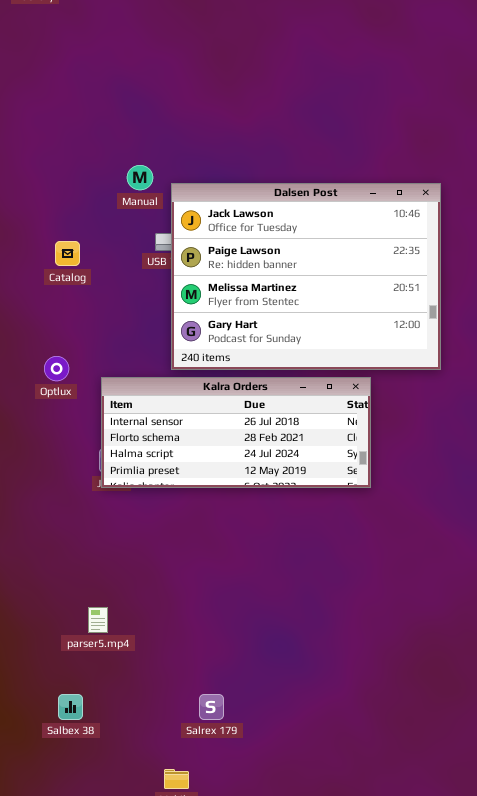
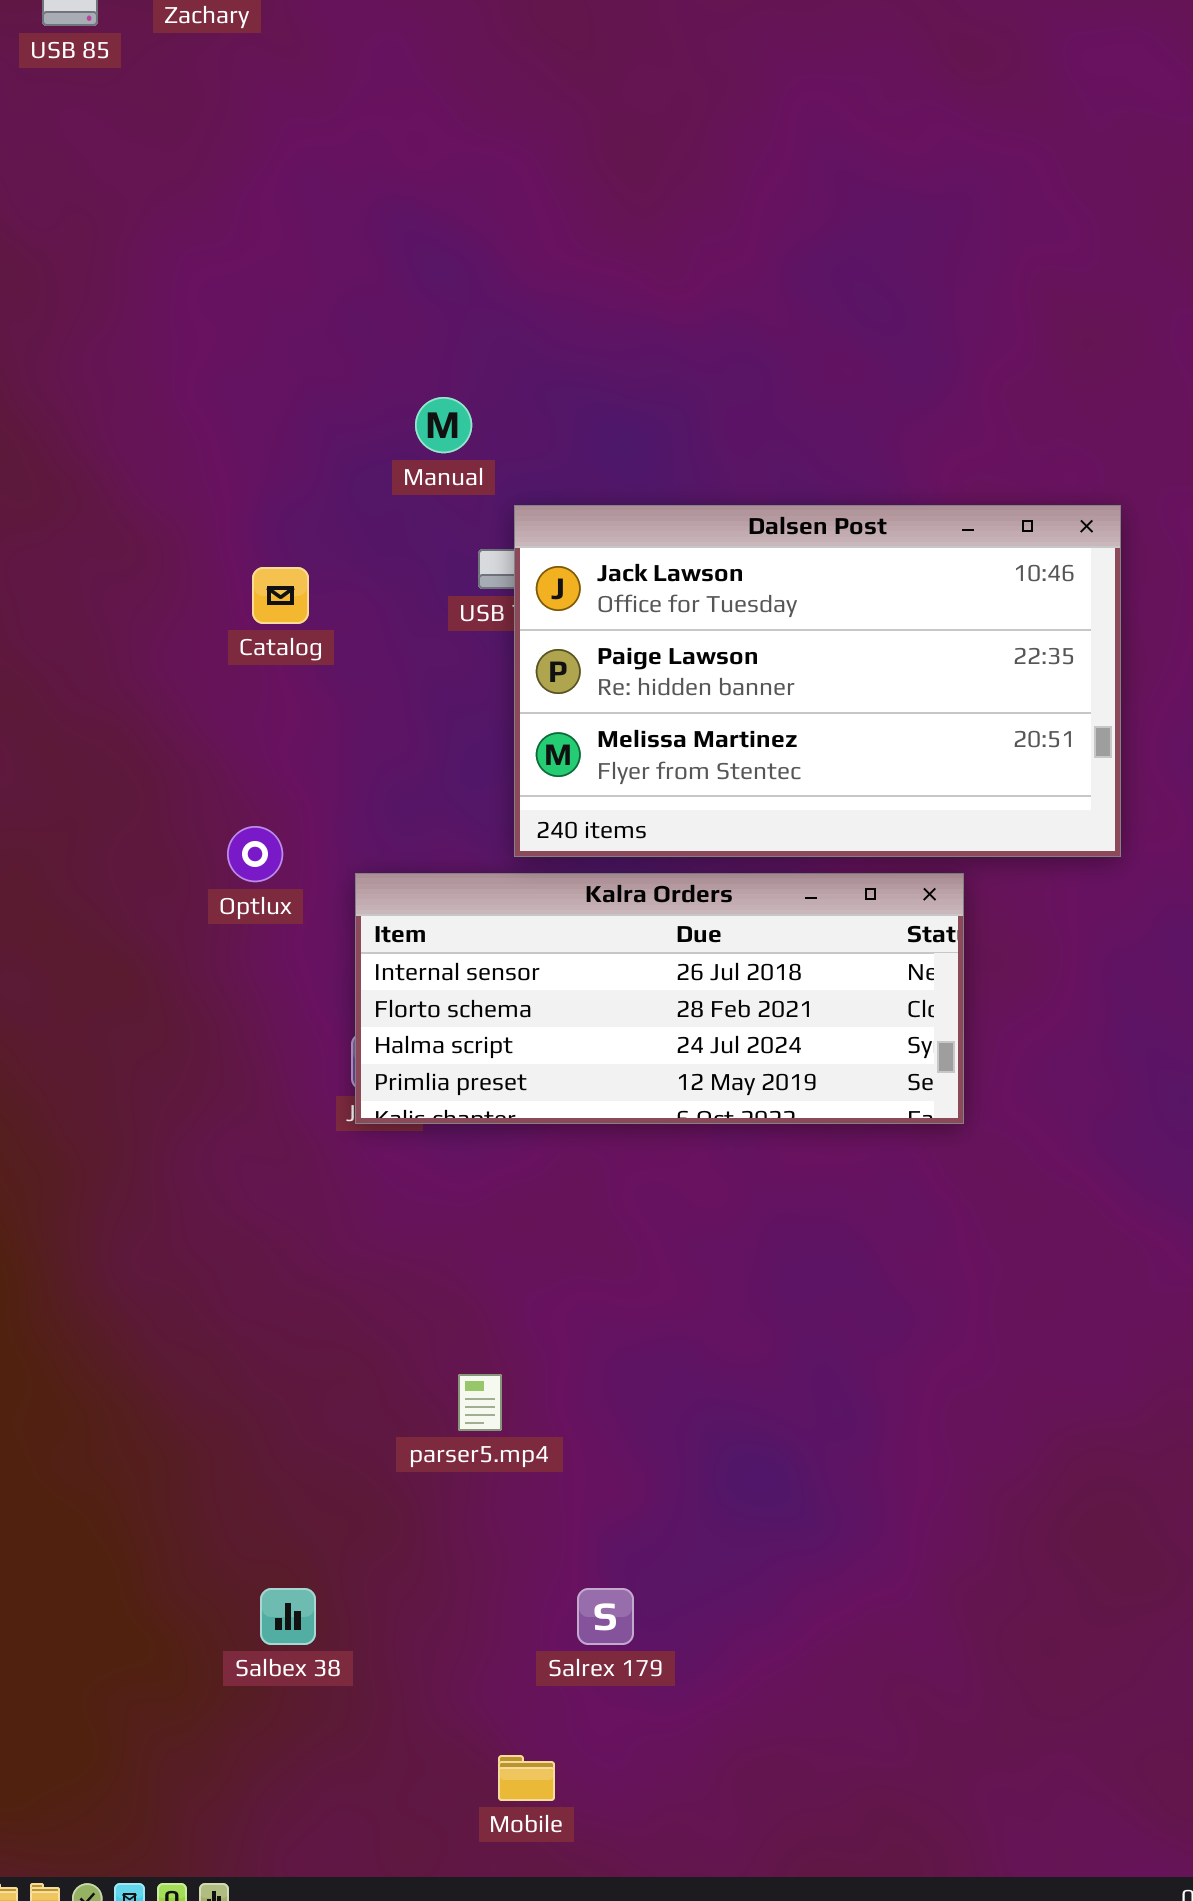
Dalsen Post: [171,183,441,370] -> [514,505,1121,857], resized
parser5.mp4: [88,607,108,633] -> [458,1374,502,1431], moved

